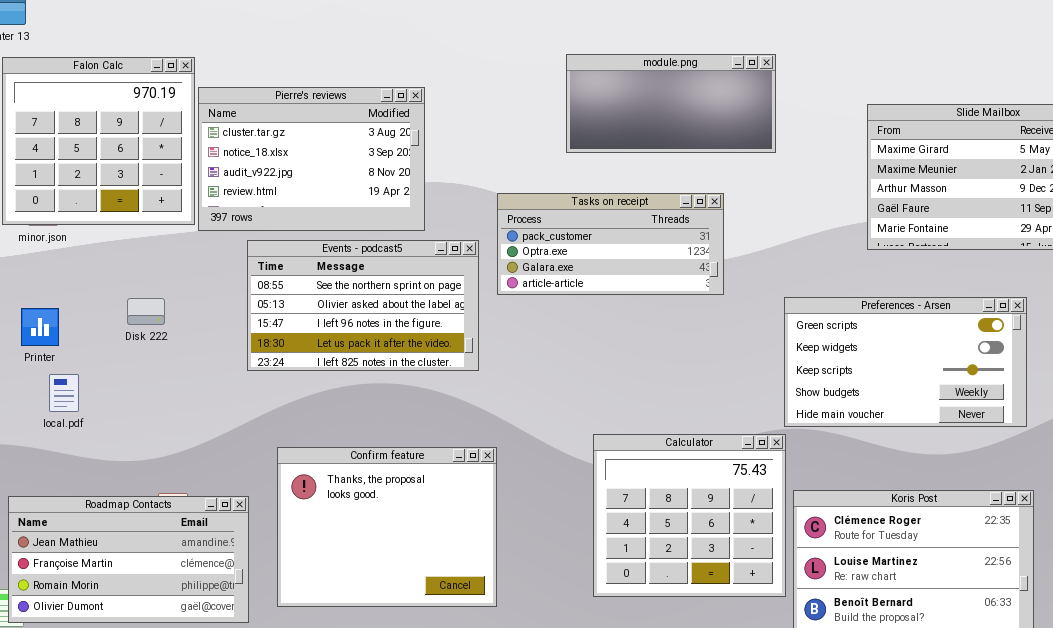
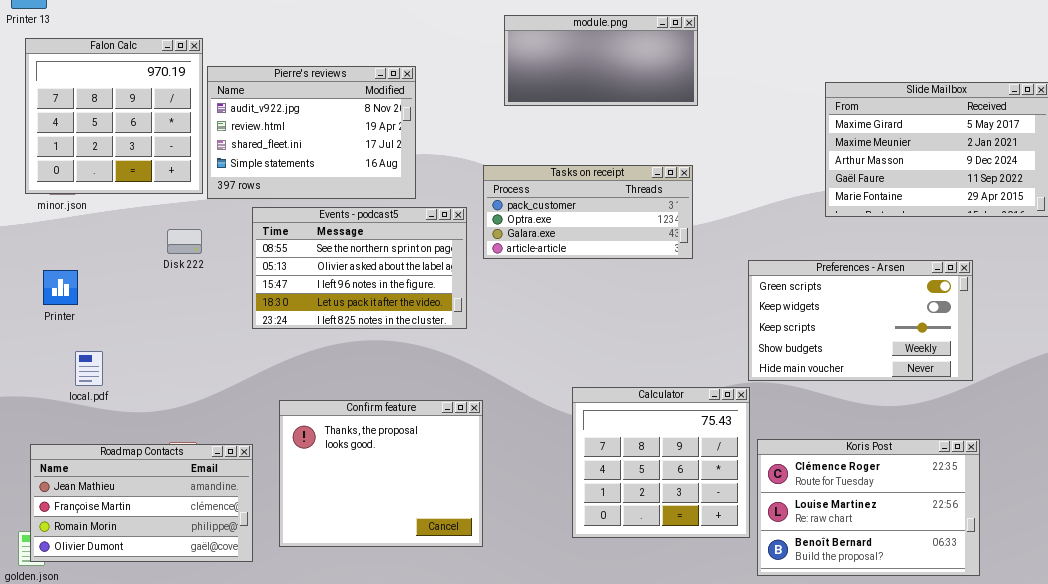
module.png: [566,54,776,153] -> [504,15,698,106], moved
Pierre's reviews: [198,87,425,231] -> [207,66,416,199], scrolled down 2 rows
Disk 222: [127,298,165,325] -> [167,229,202,254], moved
local.pdf: [49,374,79,412] -> [75,351,103,386], moved

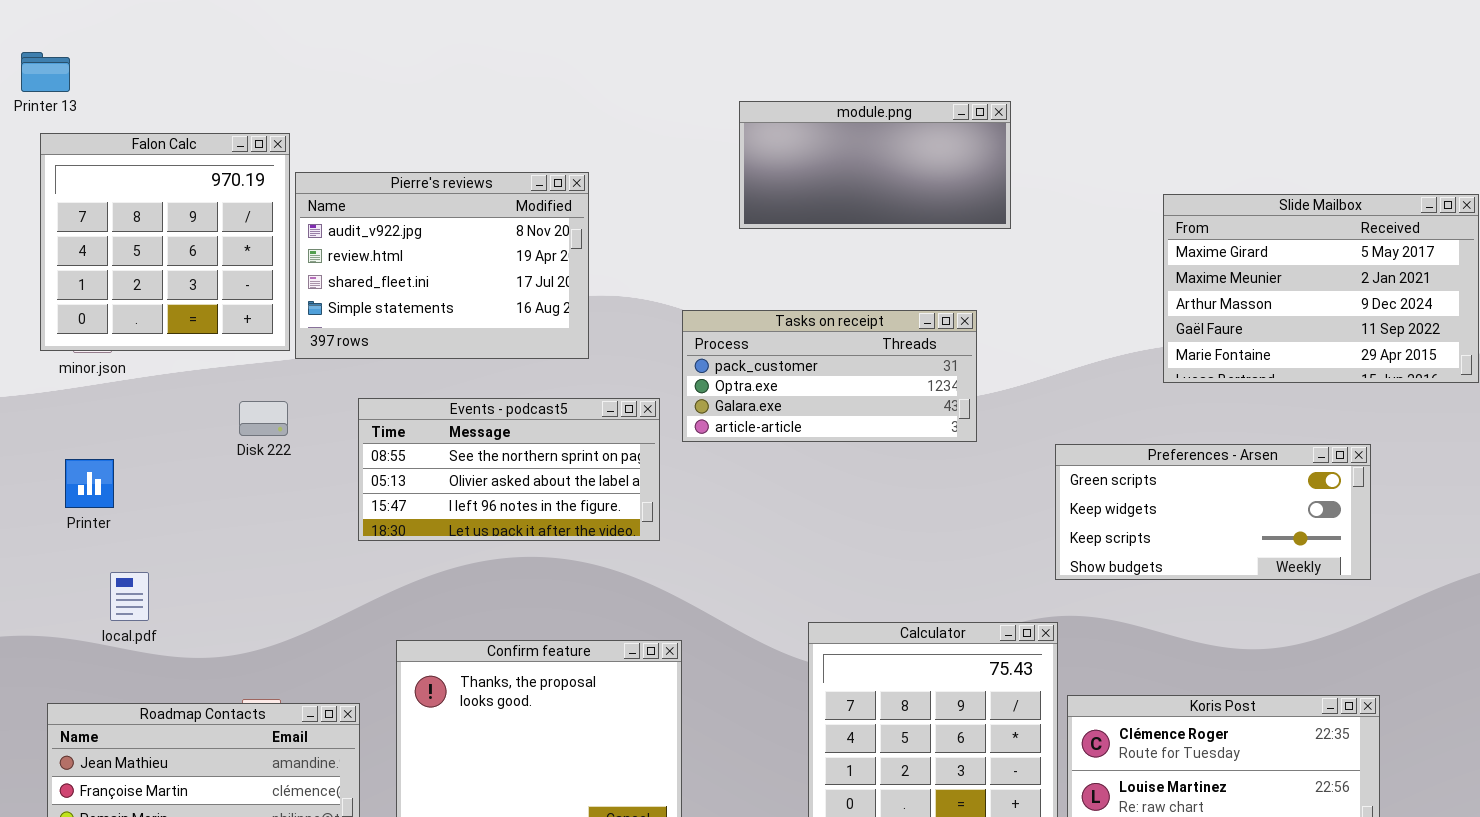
module.png: [504,15,698,106] -> [739,101,1011,229], moved
Events - podcast5: [252,207,467,329] -> [358,398,660,541], resized
Preferences - Arsen: [748,260,973,381] -> [1055,444,1371,580], resized

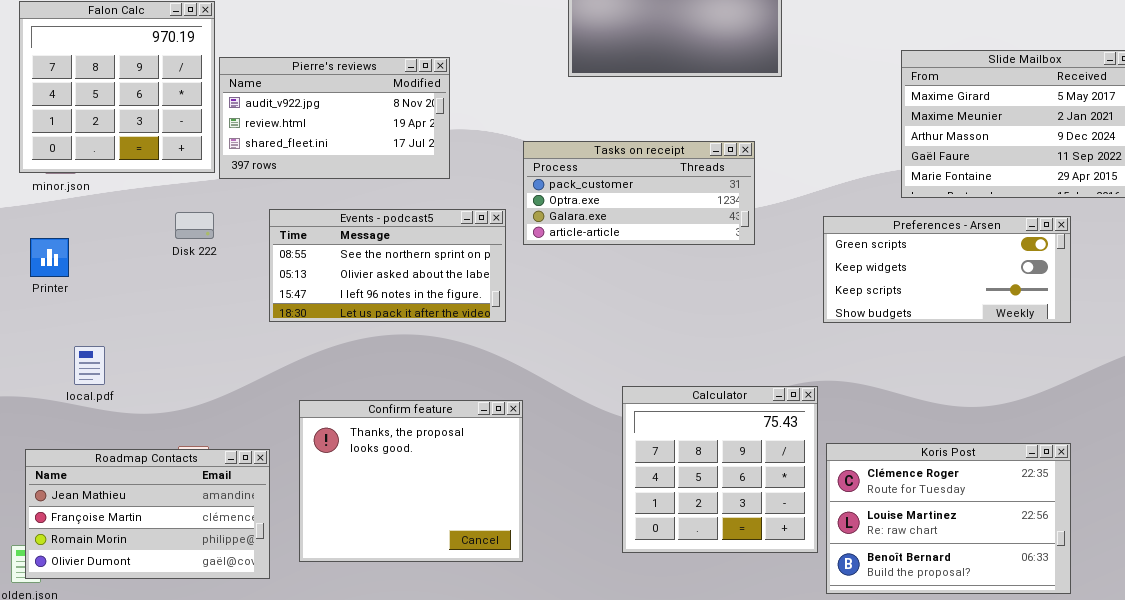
Pierre's reviews: [295,172,589,359] -> [219,57,450,179], resized
Preferences - Arsen: [1055,444,1371,580] -> [823,216,1071,323], moved
Printer: [65,459,114,508] -> [30,238,69,277], moved

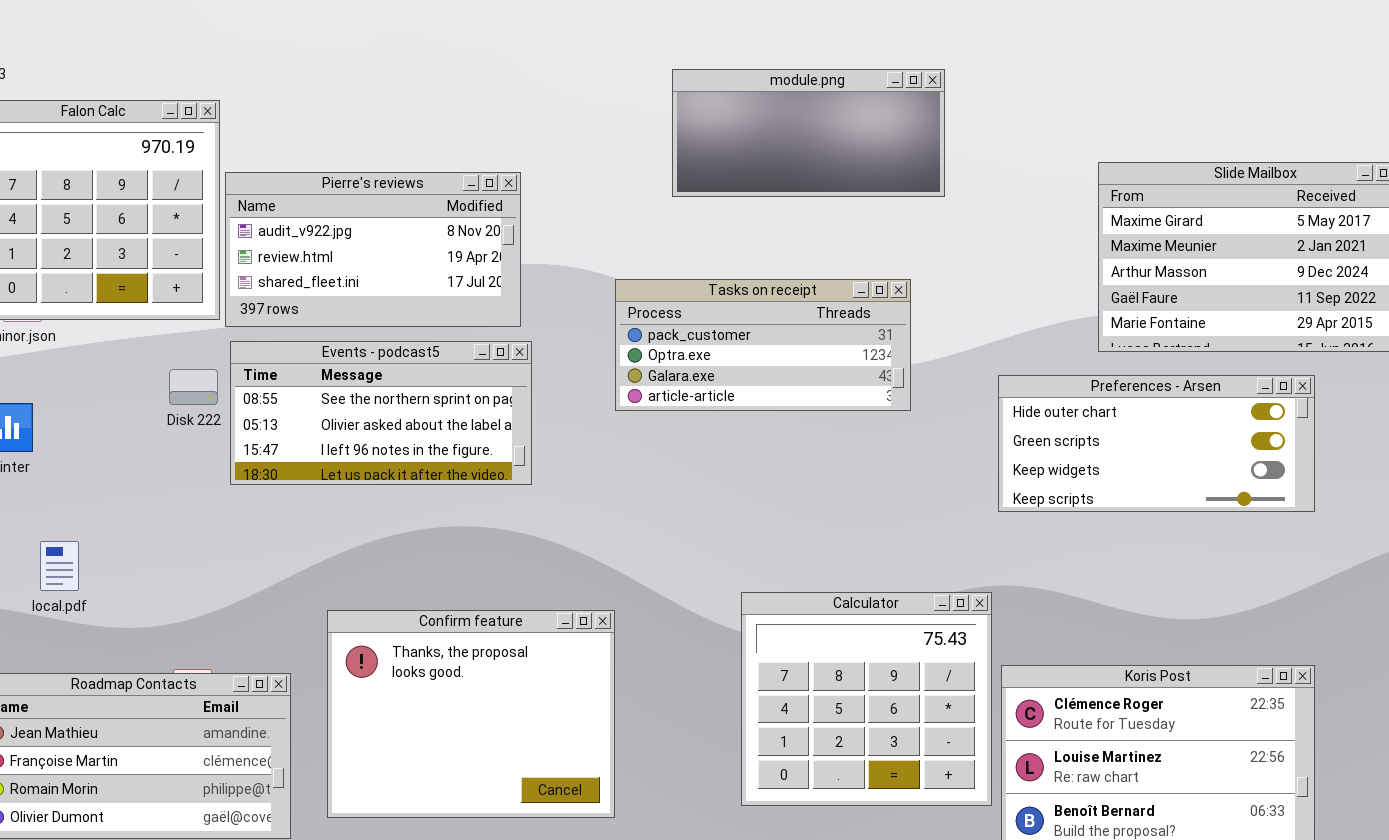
Events - podcast5: [269,209,506,322] -> [230,341,532,485], moved
Preferences - Arsen: [823,216,1071,323] -> [998,375,1315,512], scrolled up 1 row

